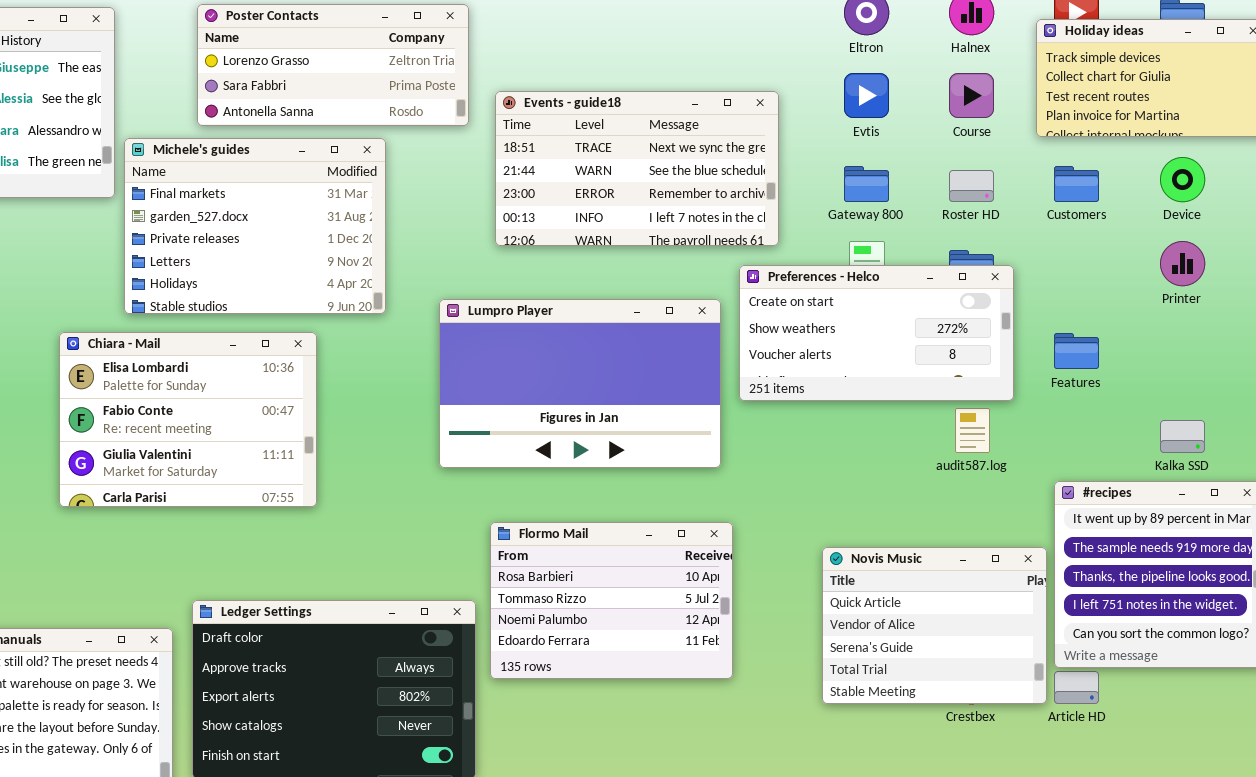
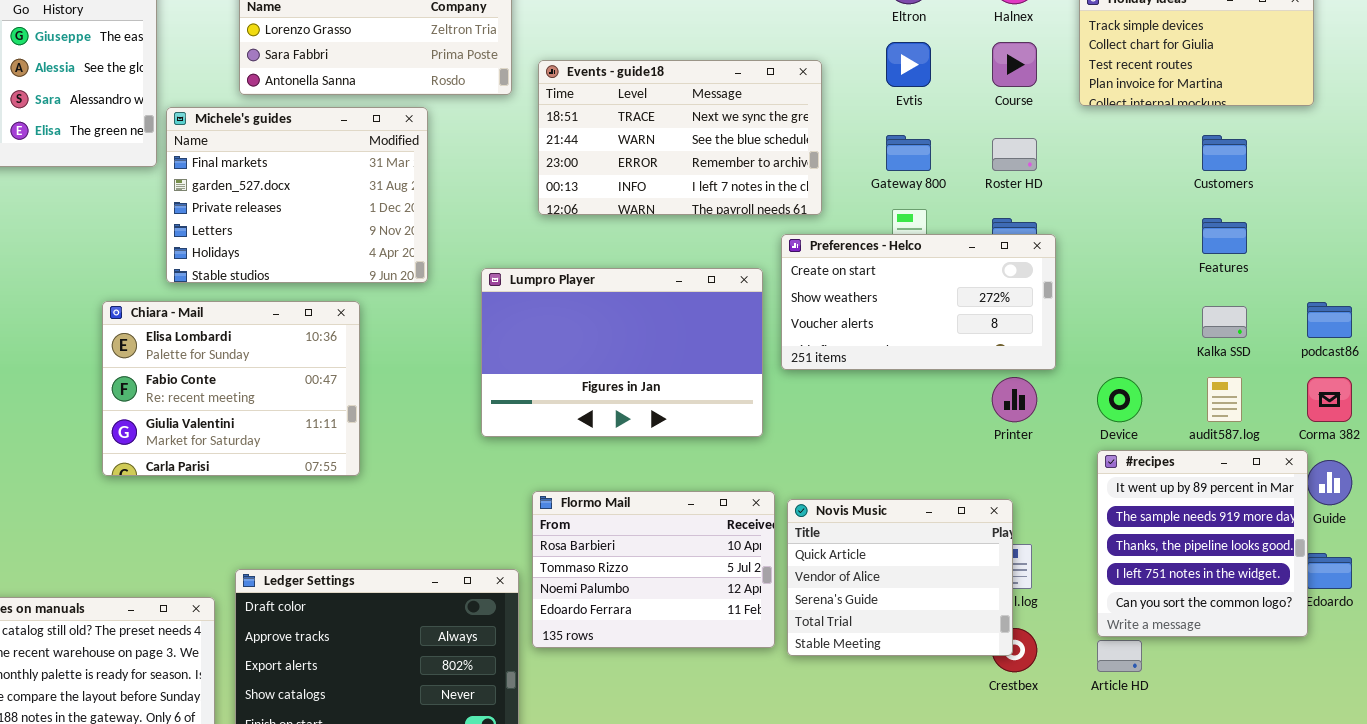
Device: [1160,157,1205,202] -> [1097,377,1142,422], moved
Customers: [1054,166,1099,202] -> [1202,135,1247,171], moved
Printer: [1160,241,1205,286] -> [992,377,1037,422], moved
Features: [1054,333,1099,369] -> [1202,218,1247,254], moved
audit587.log: [955,408,990,453] -> [1207,377,1242,422], moved
Kalka SSD: [1160,420,1205,453] -> [1202,306,1247,338], moved
Novis Music: [822,547,1047,704] -> [787,499,1013,656], moved

